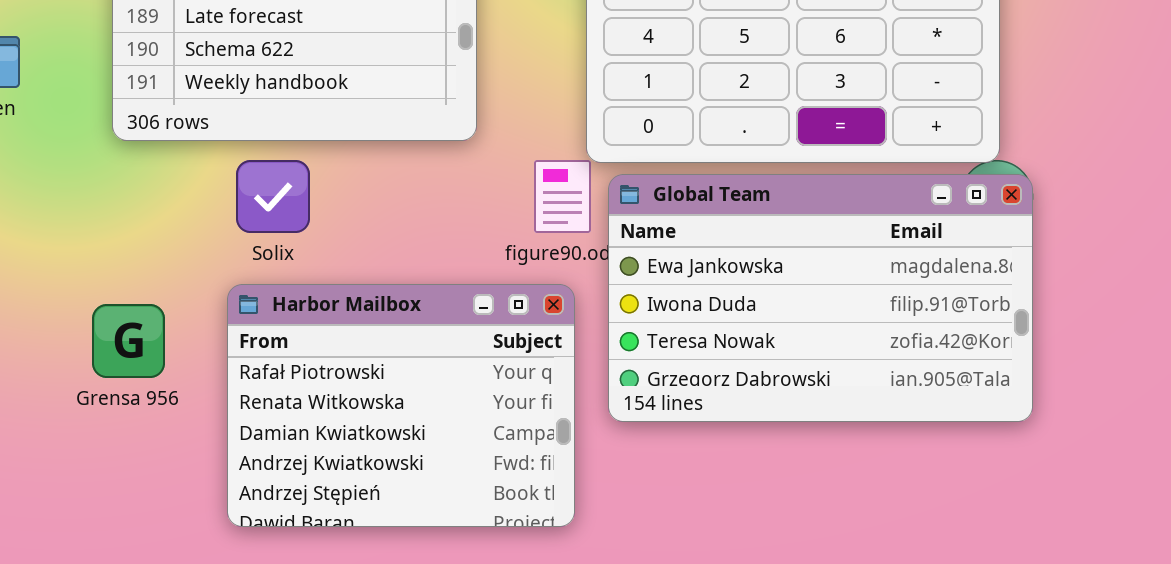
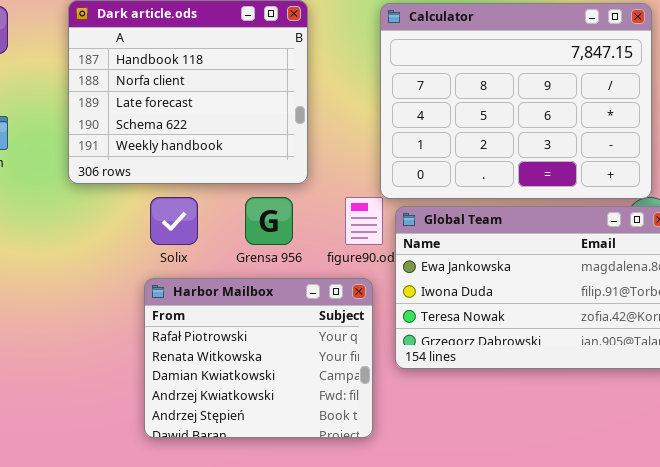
Grensa 956: [92,304,165,378] -> [245,197,293,245], moved

